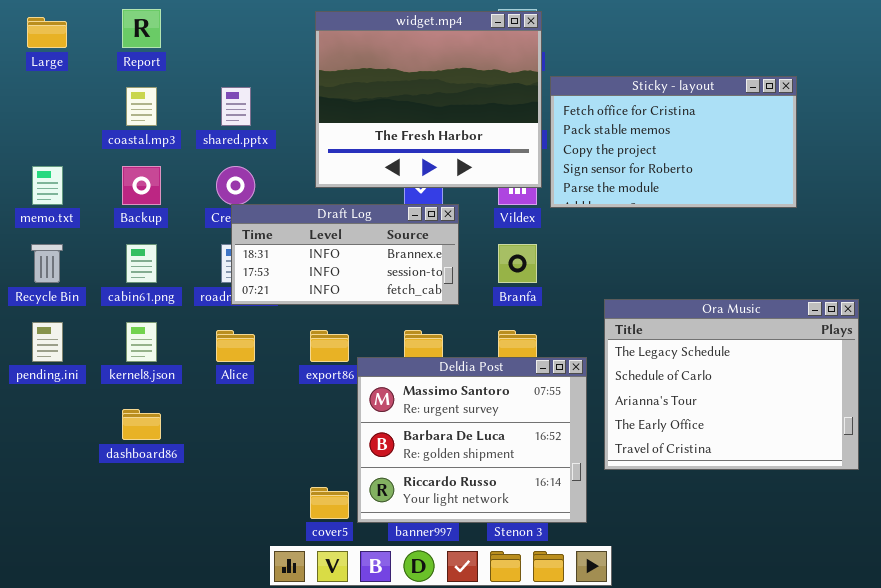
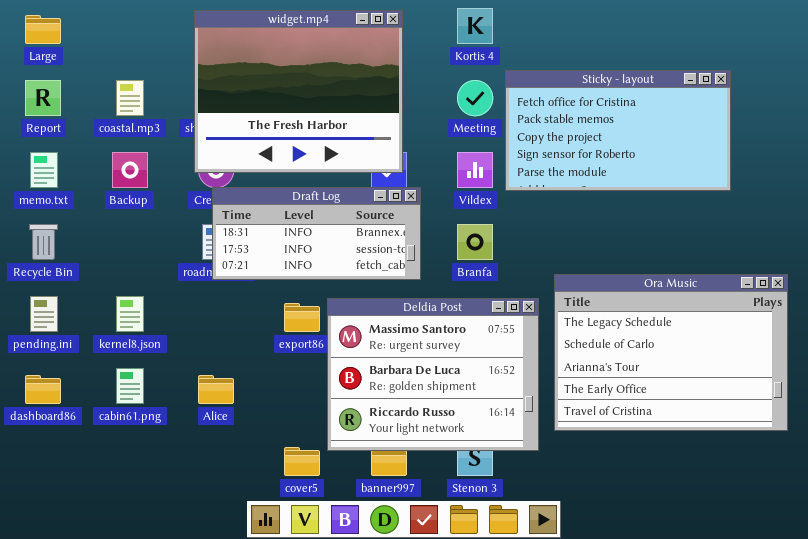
Report: [122,9,161,48] -> [25,80,61,116], moved
widget.mp4: [315,11,542,188] -> [194,10,403,173], moved
cabin61.png: [126,244,157,283] -> [116,368,144,404], moved
Alice: [216,330,255,362] -> [198,375,234,404], moved
Deldia Post: [357,357,587,523] -> [327,298,539,451], moved
dashboard86: [122,409,161,440] -> [25,375,61,404], moved

